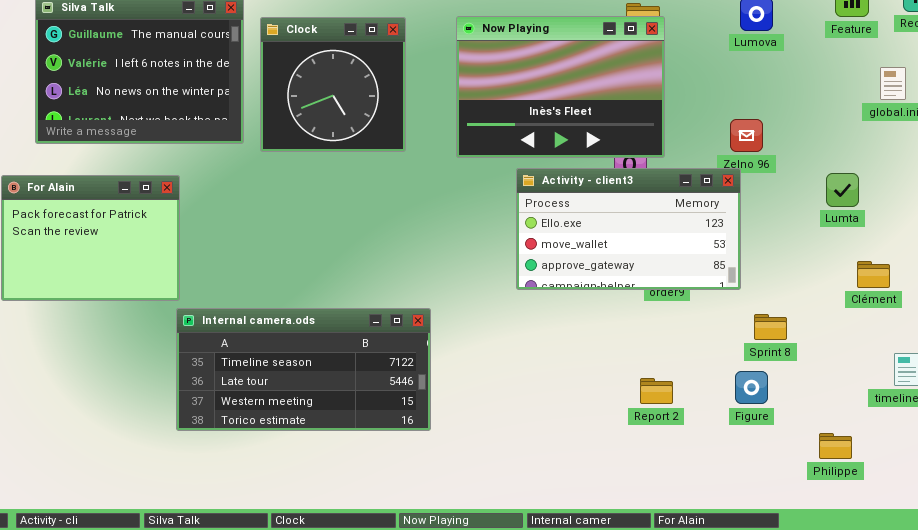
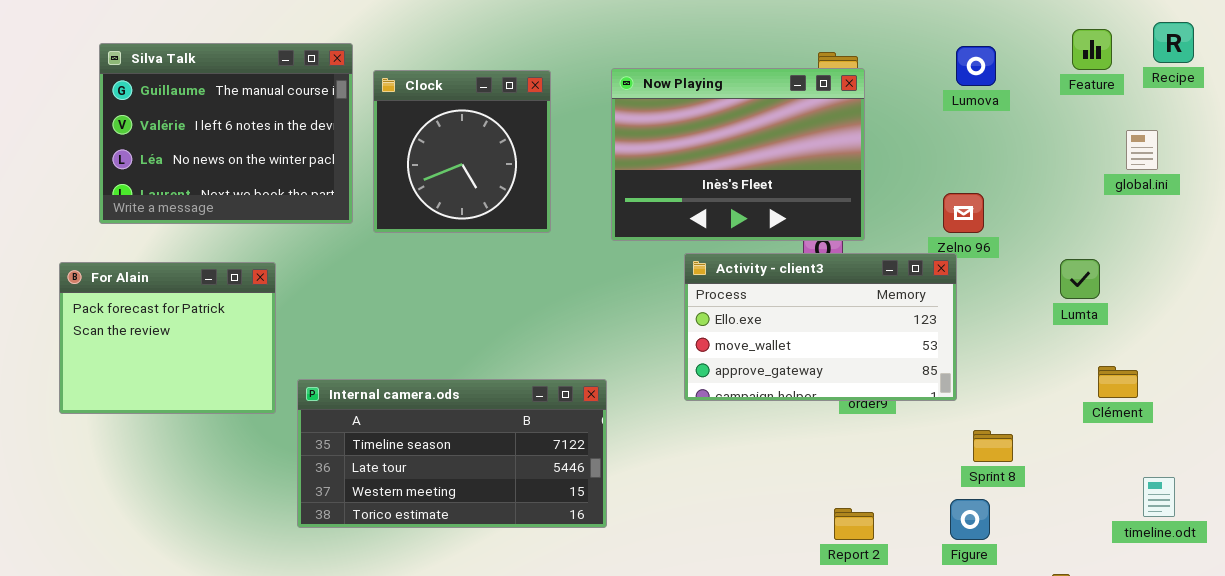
Internal camera.ods: [176,308,431,431] -> [297,379,607,528], moved

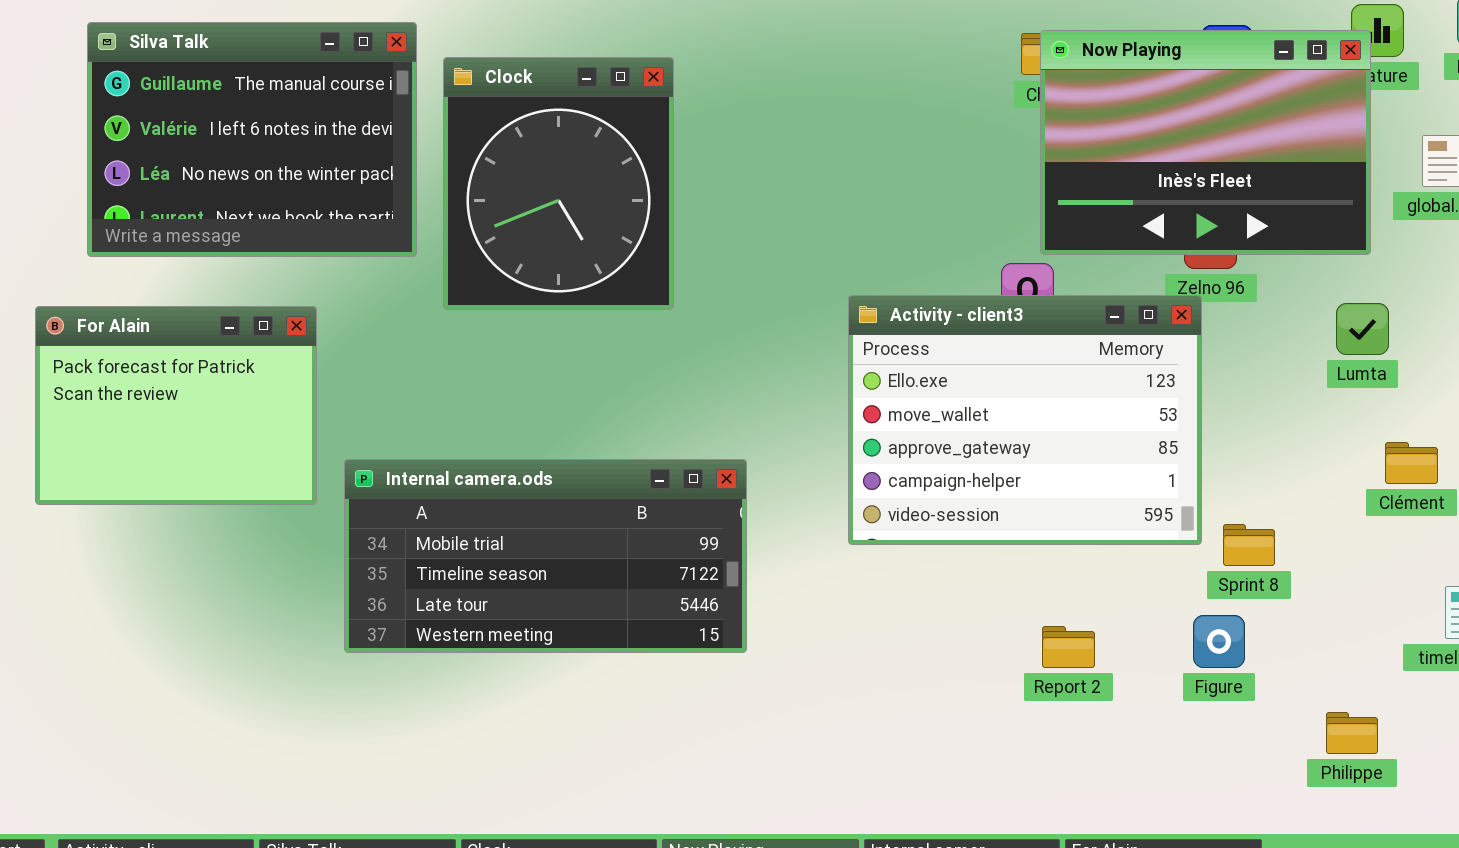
Now Playing: [611,68,865,241] -> [1040,30,1371,255], moved
Clock: [373,70,551,233] -> [443,57,674,310], resized
Activity - client3: [684,253,957,401] -> [848,295,1202,545], resized
Internal camera.ods: [297,379,607,528] -> [344,459,747,653], scrolled up 1 row

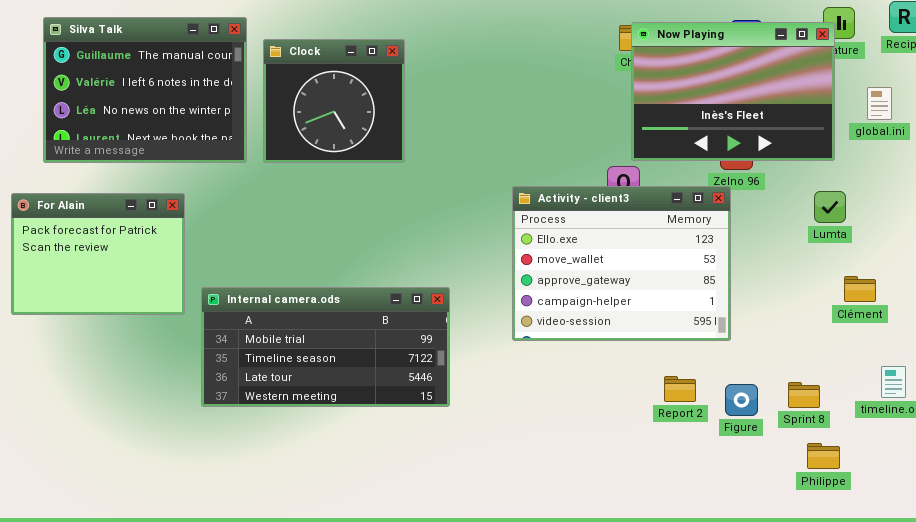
Clock: [443,57,674,310] -> [263,39,405,163], resized
Sprint 8: [1223,524,1275,566] -> [788,382,820,408], moved
Report 2: [1042,626,1095,668] -> [664,376,696,402], moved

